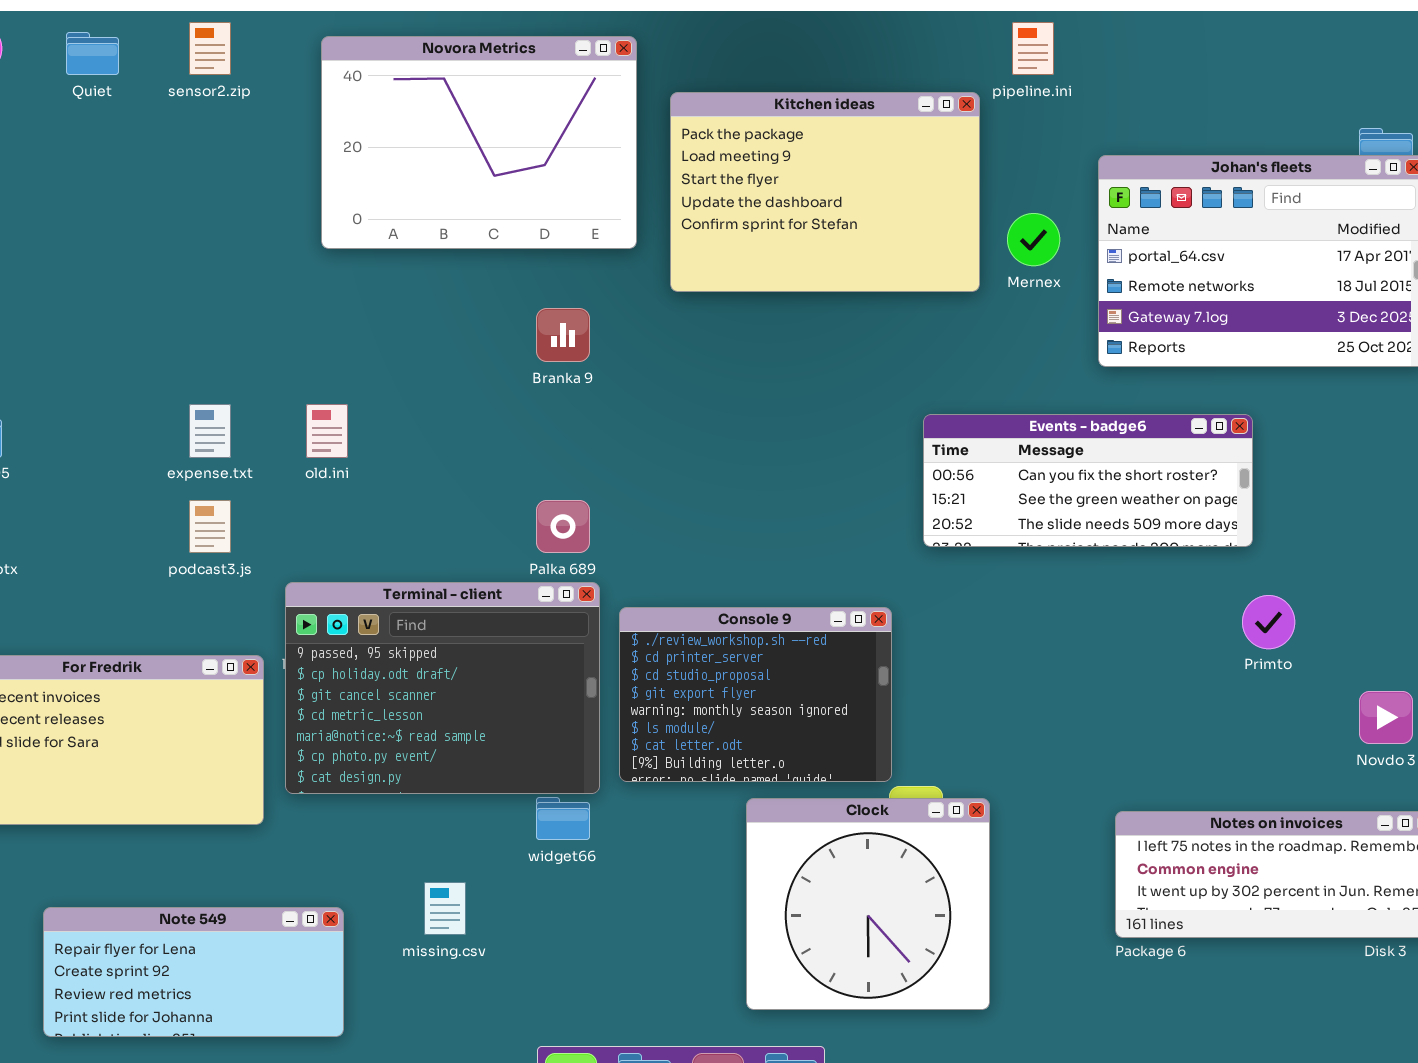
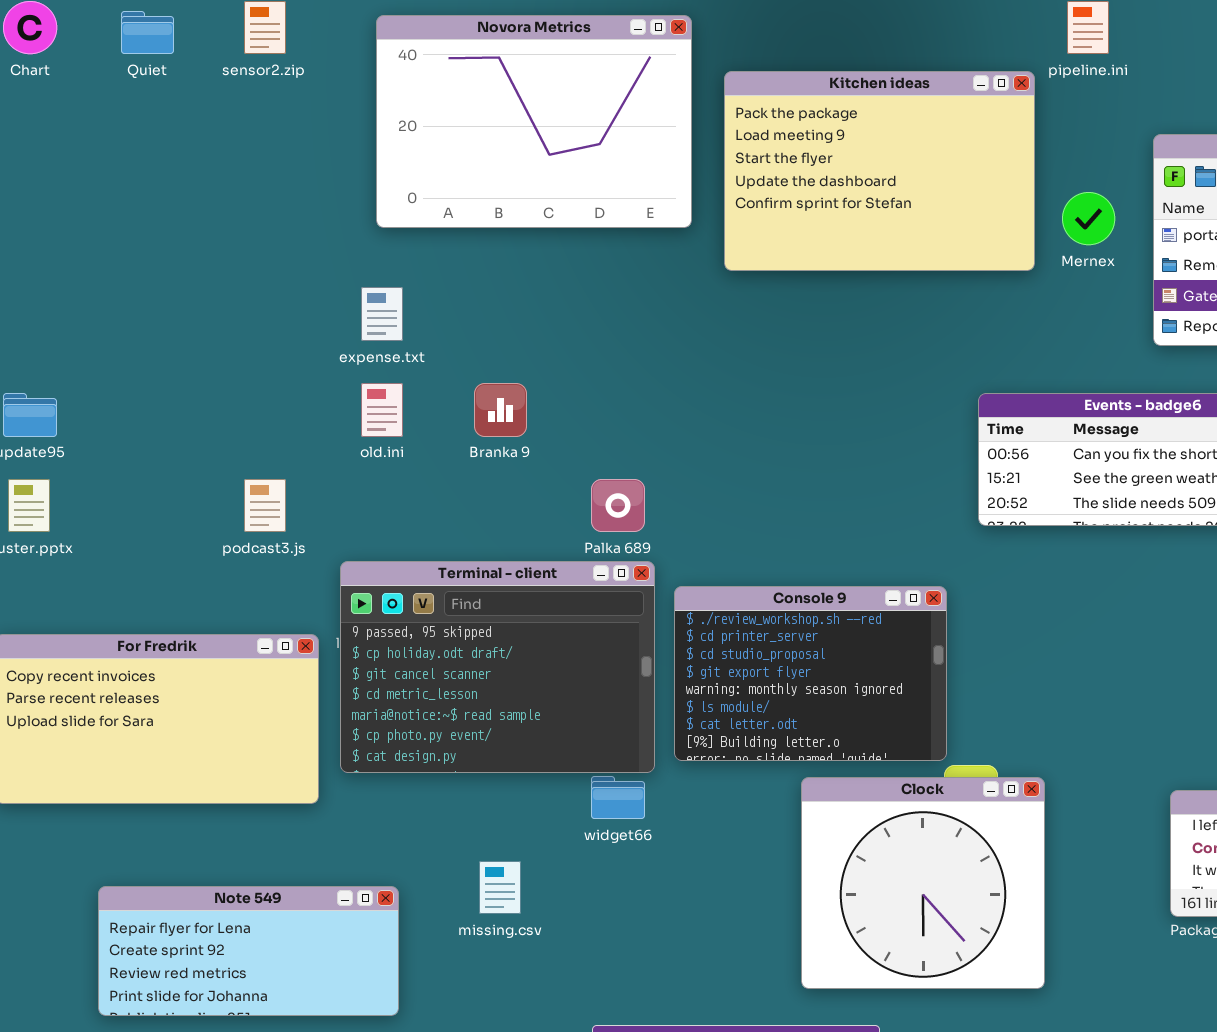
Branka 9: [536,308,590,362] -> [474,383,527,437], moved
expense.txt: [189,404,231,458] -> [361,287,403,341], moved

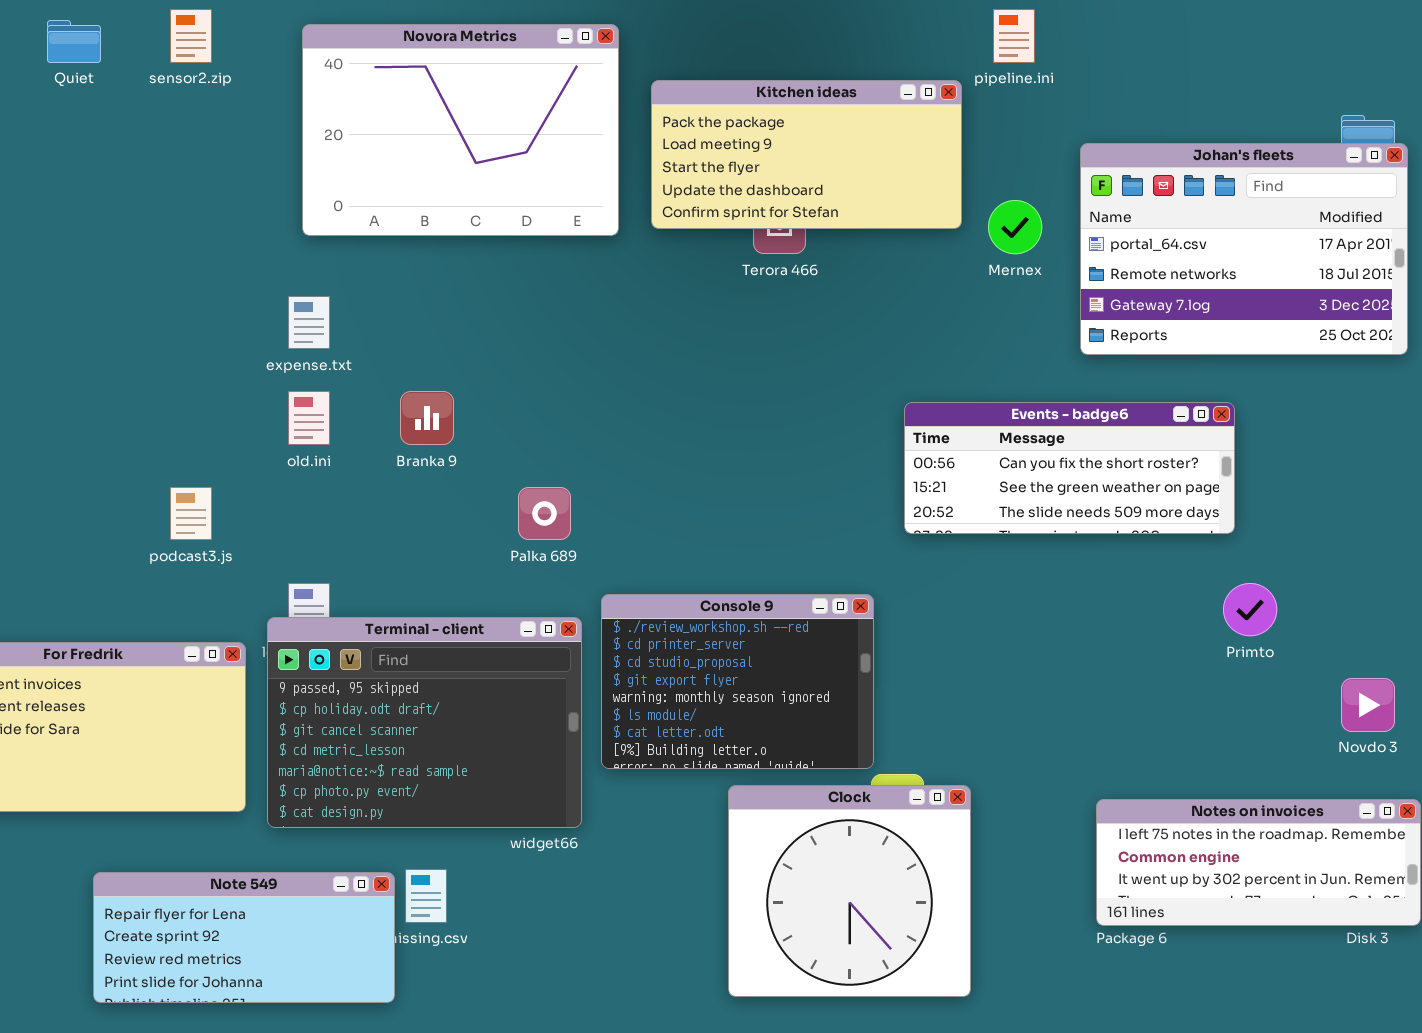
Kitchen ideas: [724,71,1035,271] -> [651,80,962,229], resized
Terminal - client: [340,561,655,773] -> [267,617,582,828], moved
Note 549: [98,886,399,1016] -> [93,872,395,1003], moved

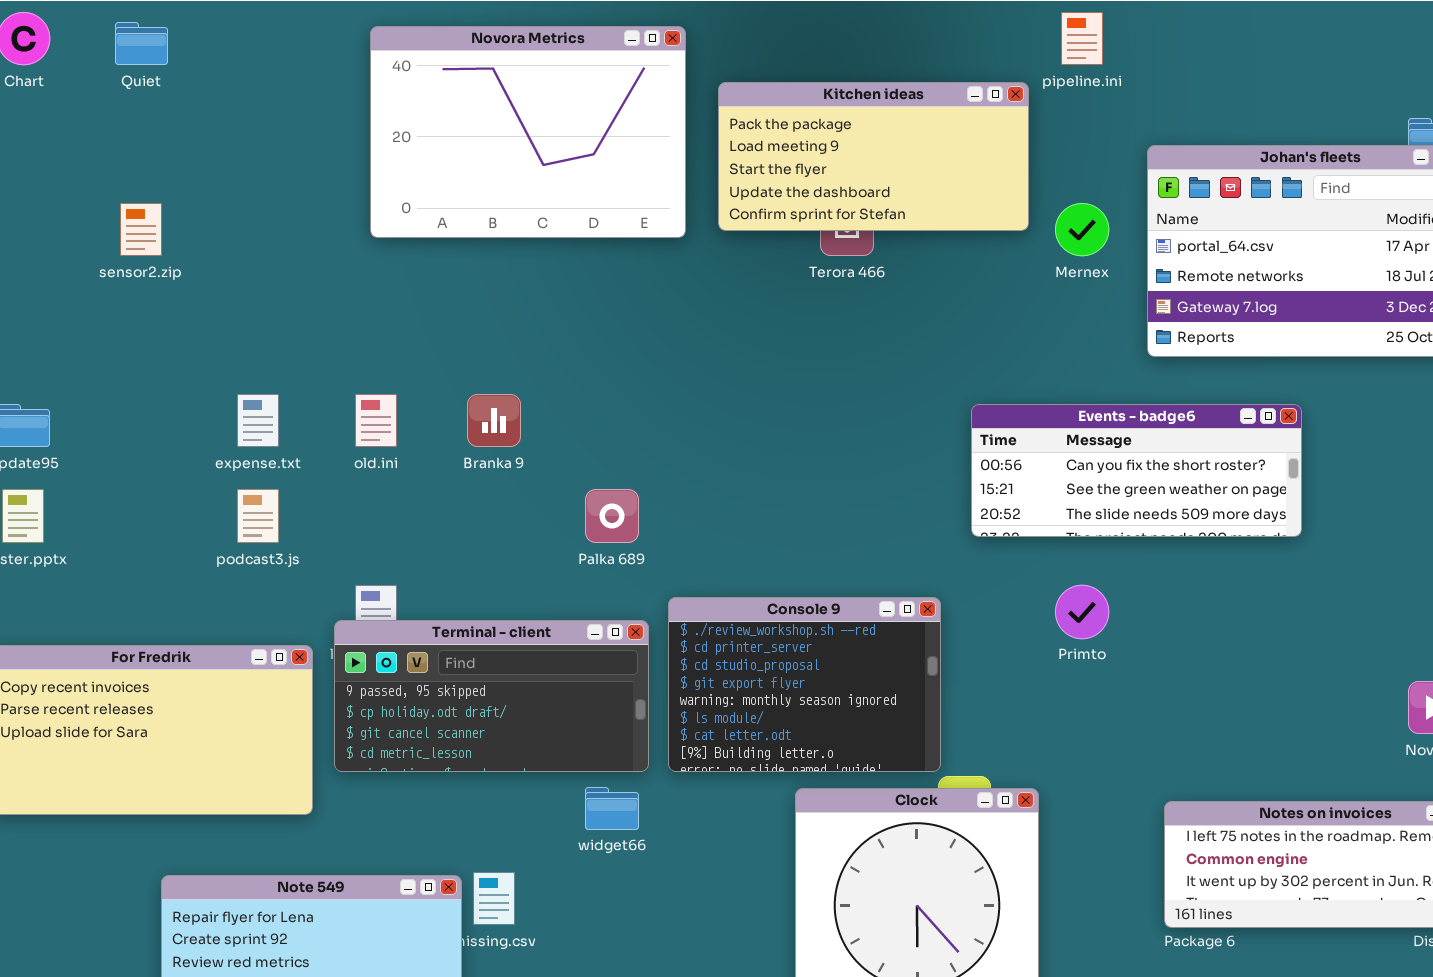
sensor2.zip: [170,9,212,63] -> [120,203,162,256], moved
expense.txt: [288,296,330,349] -> [237,394,279,447], moved
Primto: [1223,583,1277,636] -> [1055,585,1109,639], moved
Terminal - client: [267,617,582,828] -> [334,620,649,772], resized

